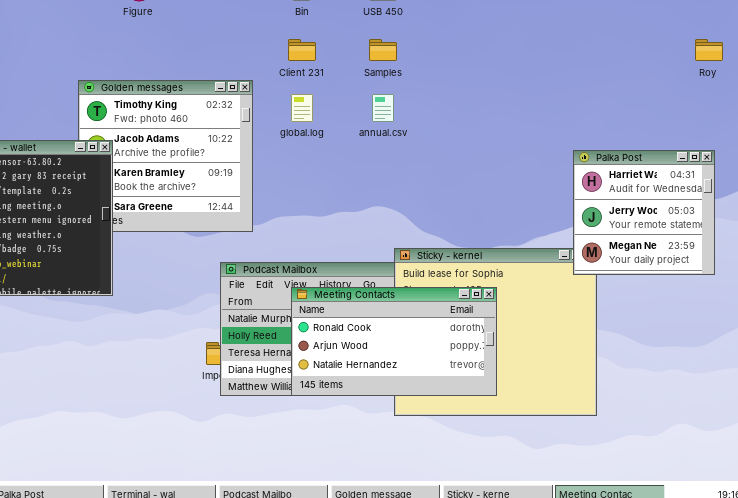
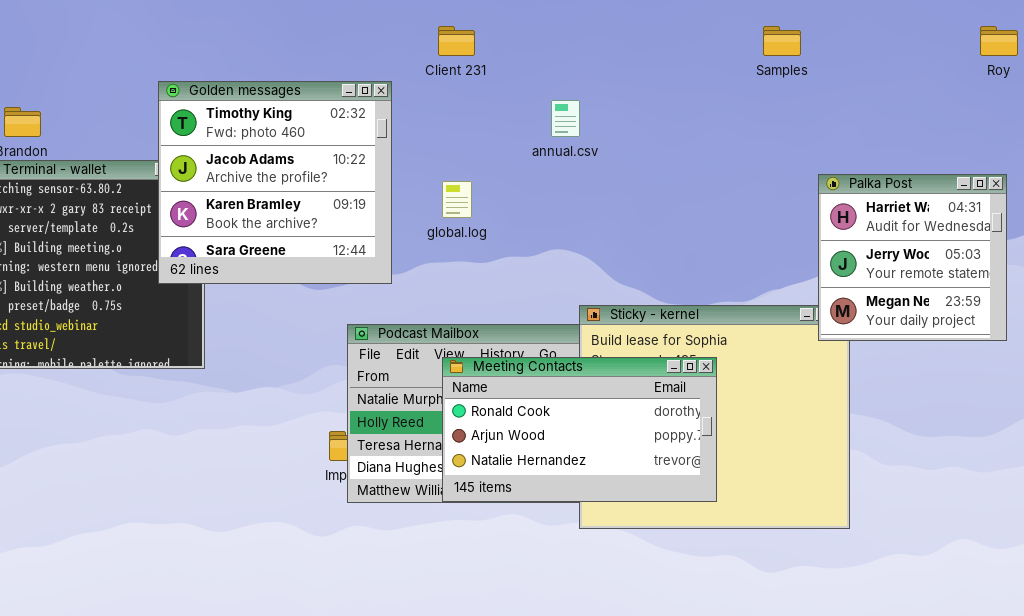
Samples: [369,39,397,61] -> [763,26,801,56], moved
Golden messages: [78,80,253,232] -> [158,81,392,284], raised
global.log: [291,94,313,122] -> [442,181,472,218], moved

